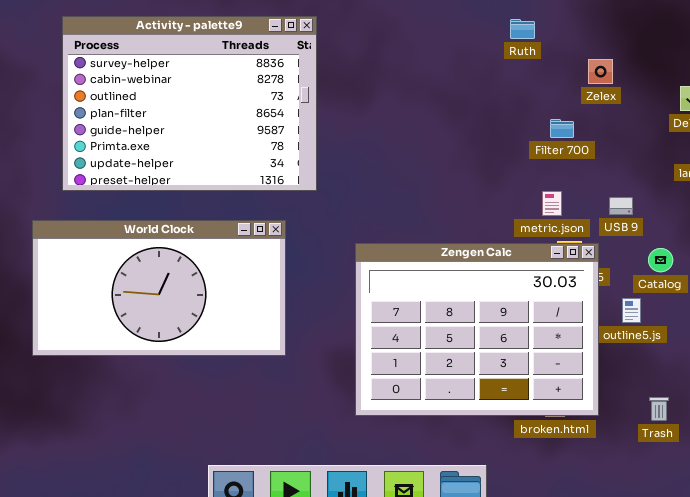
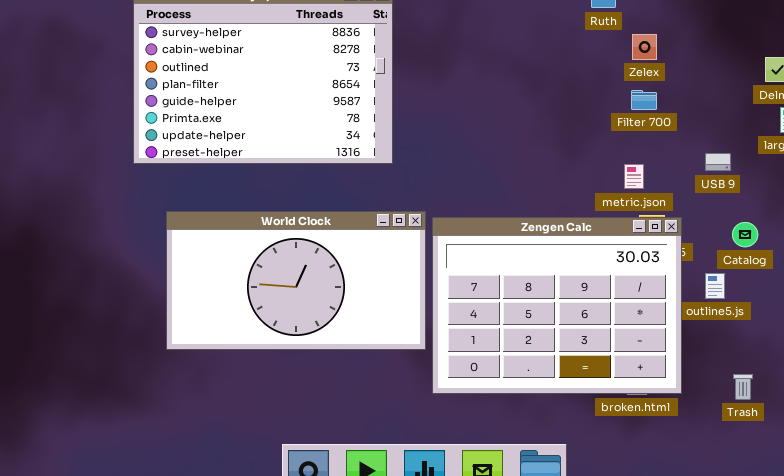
Zelex: [588,59,613,84] -> [632,34,657,60], moved
USB 9: [609,197,633,215] -> [705,153,731,171], moved
World Clock: [32,220,286,356] -> [166,211,426,350], moved

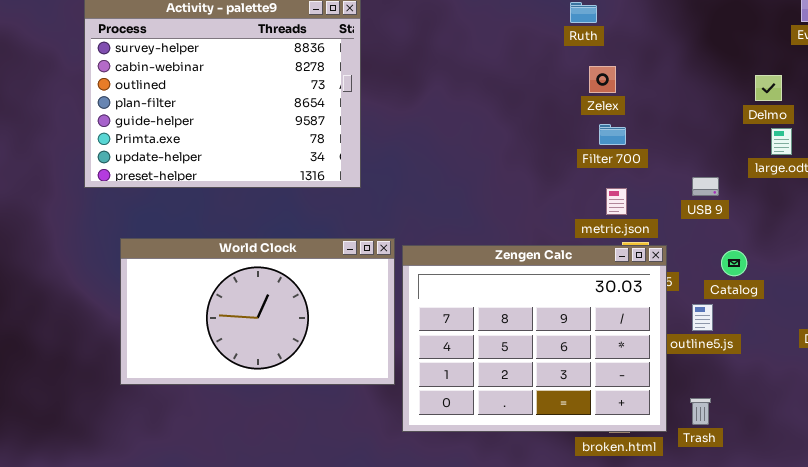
Zelex: [632,34,657,60] -> [589,66,616,93], moved
Filter 700: [631,90,657,110] -> [599,124,626,145], moved
Trash: [733,374,753,400] -> [690,398,711,425], moved

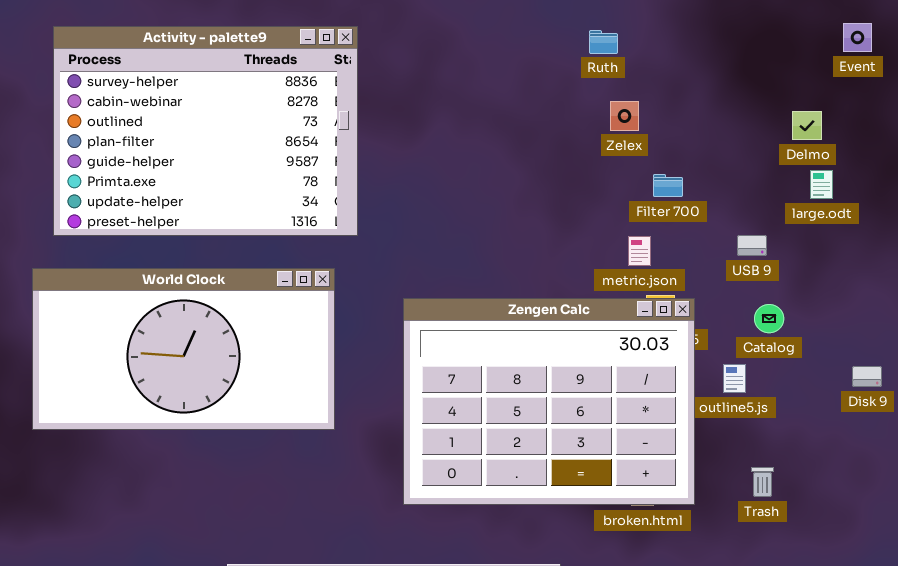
Filter 700: [599,124,626,145] -> [653,174,683,197], moved
USB 9: [692,177,719,196] -> [737,235,767,256], moved
World Clock: [120,238,395,385] -> [32,268,335,430], moved
Trash: [690,398,711,425] -> [751,467,774,497], moved

